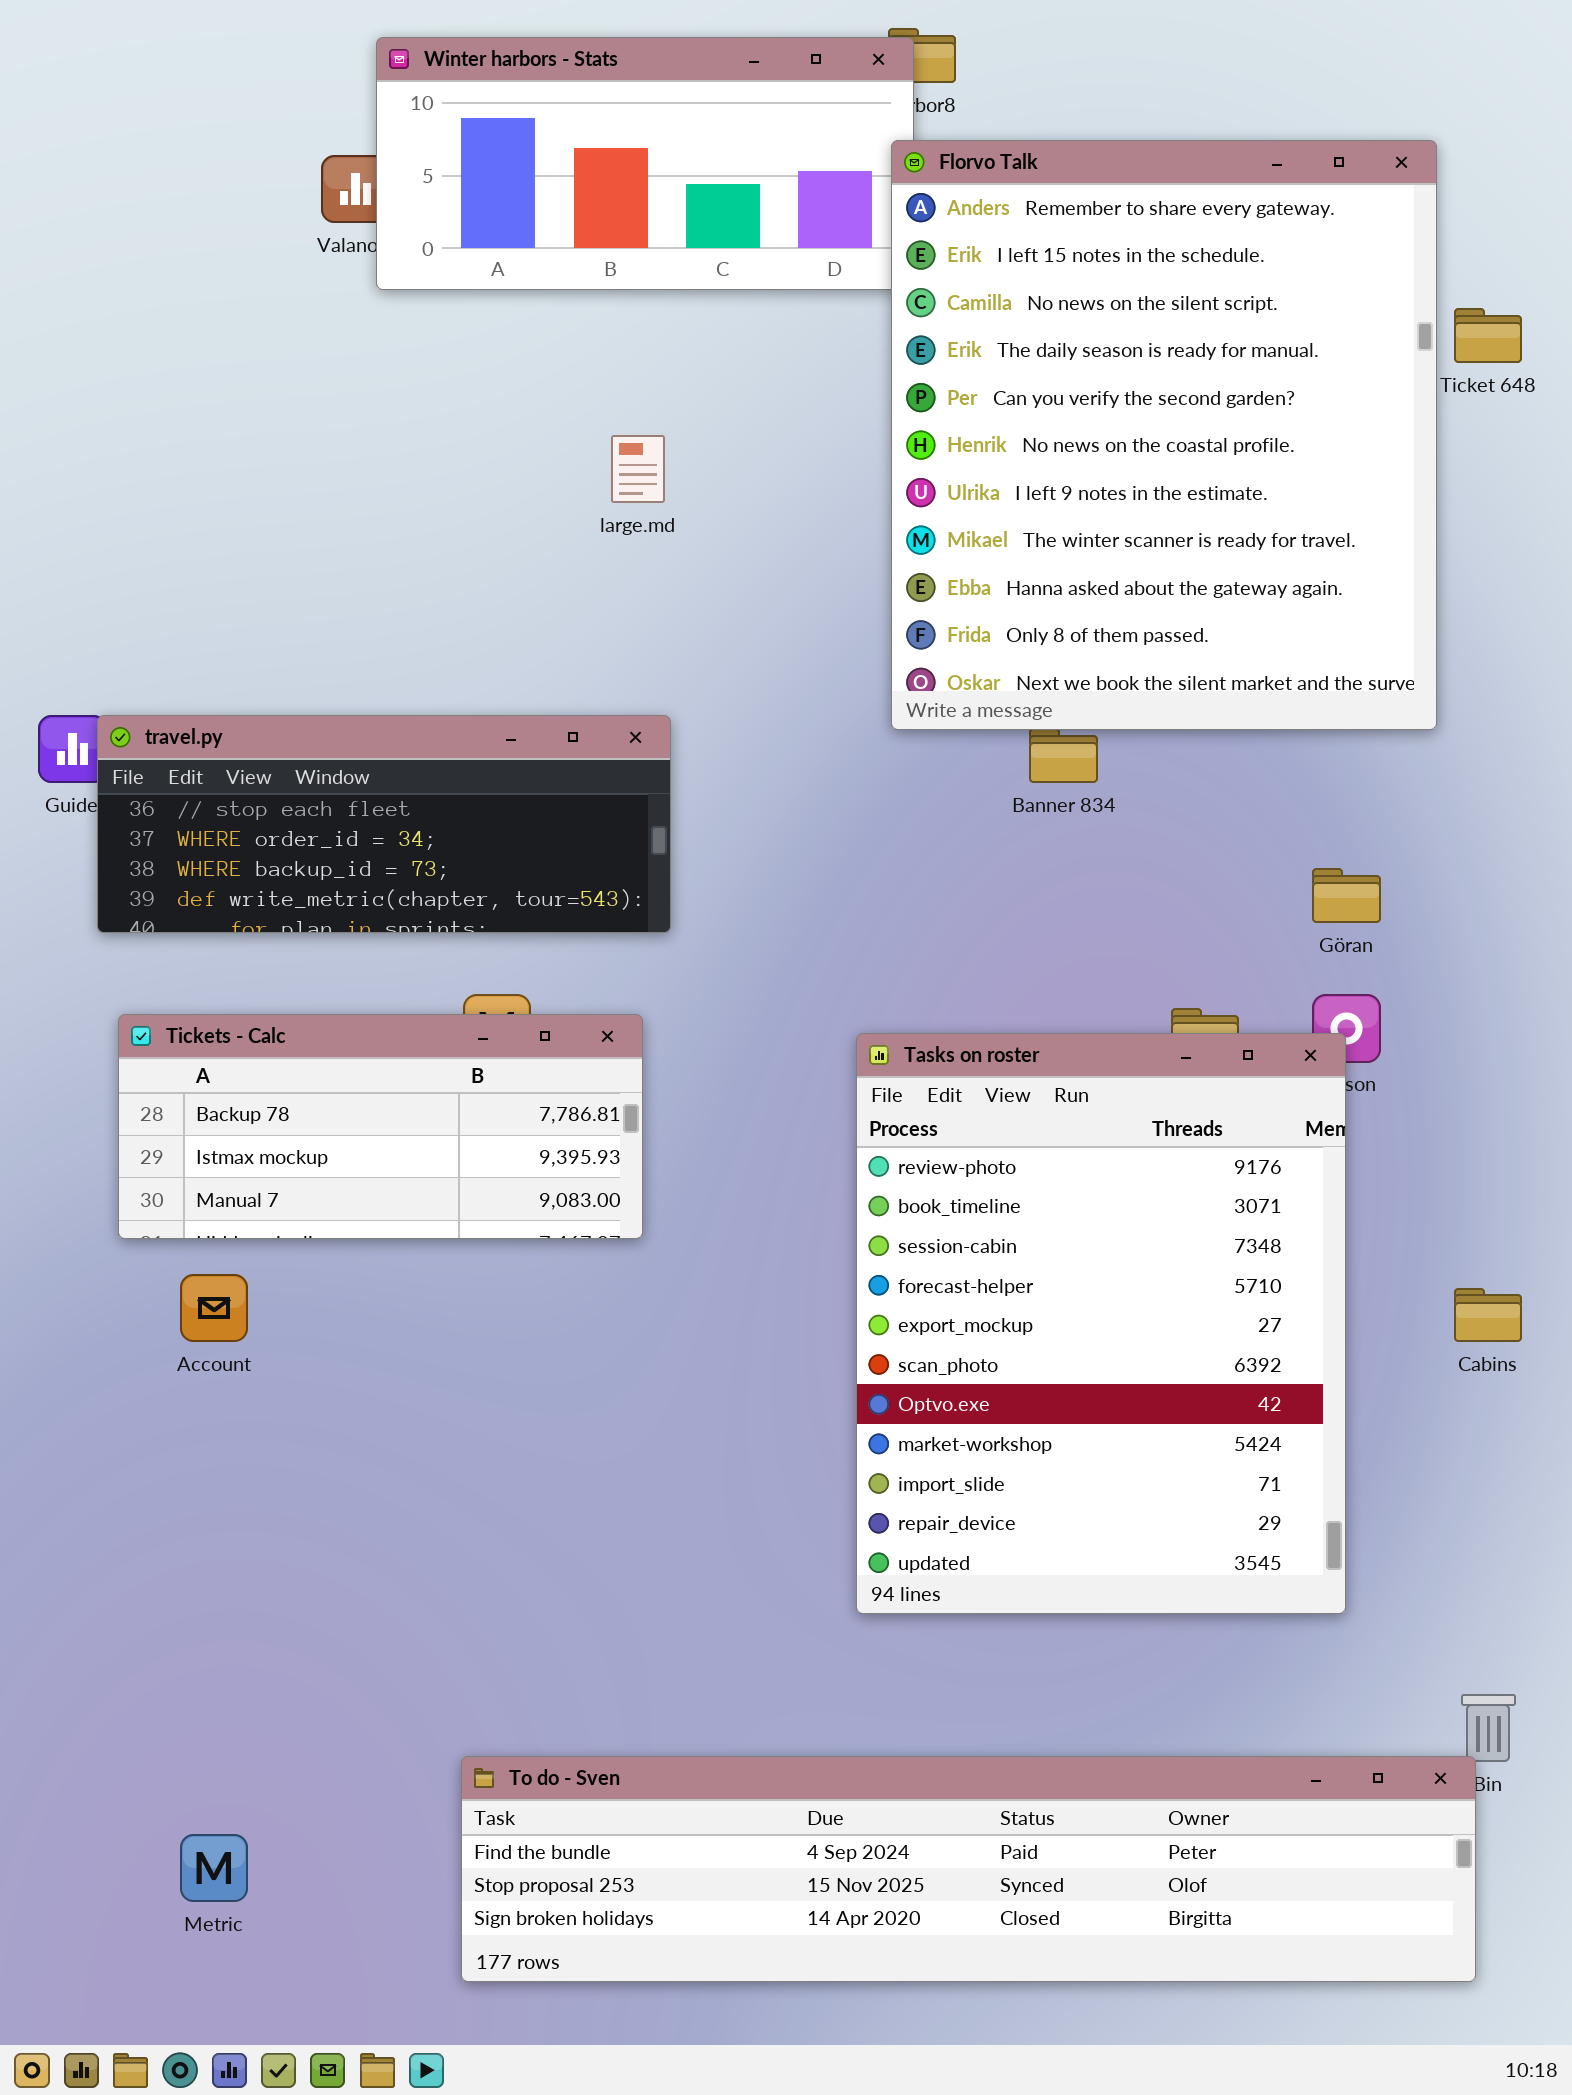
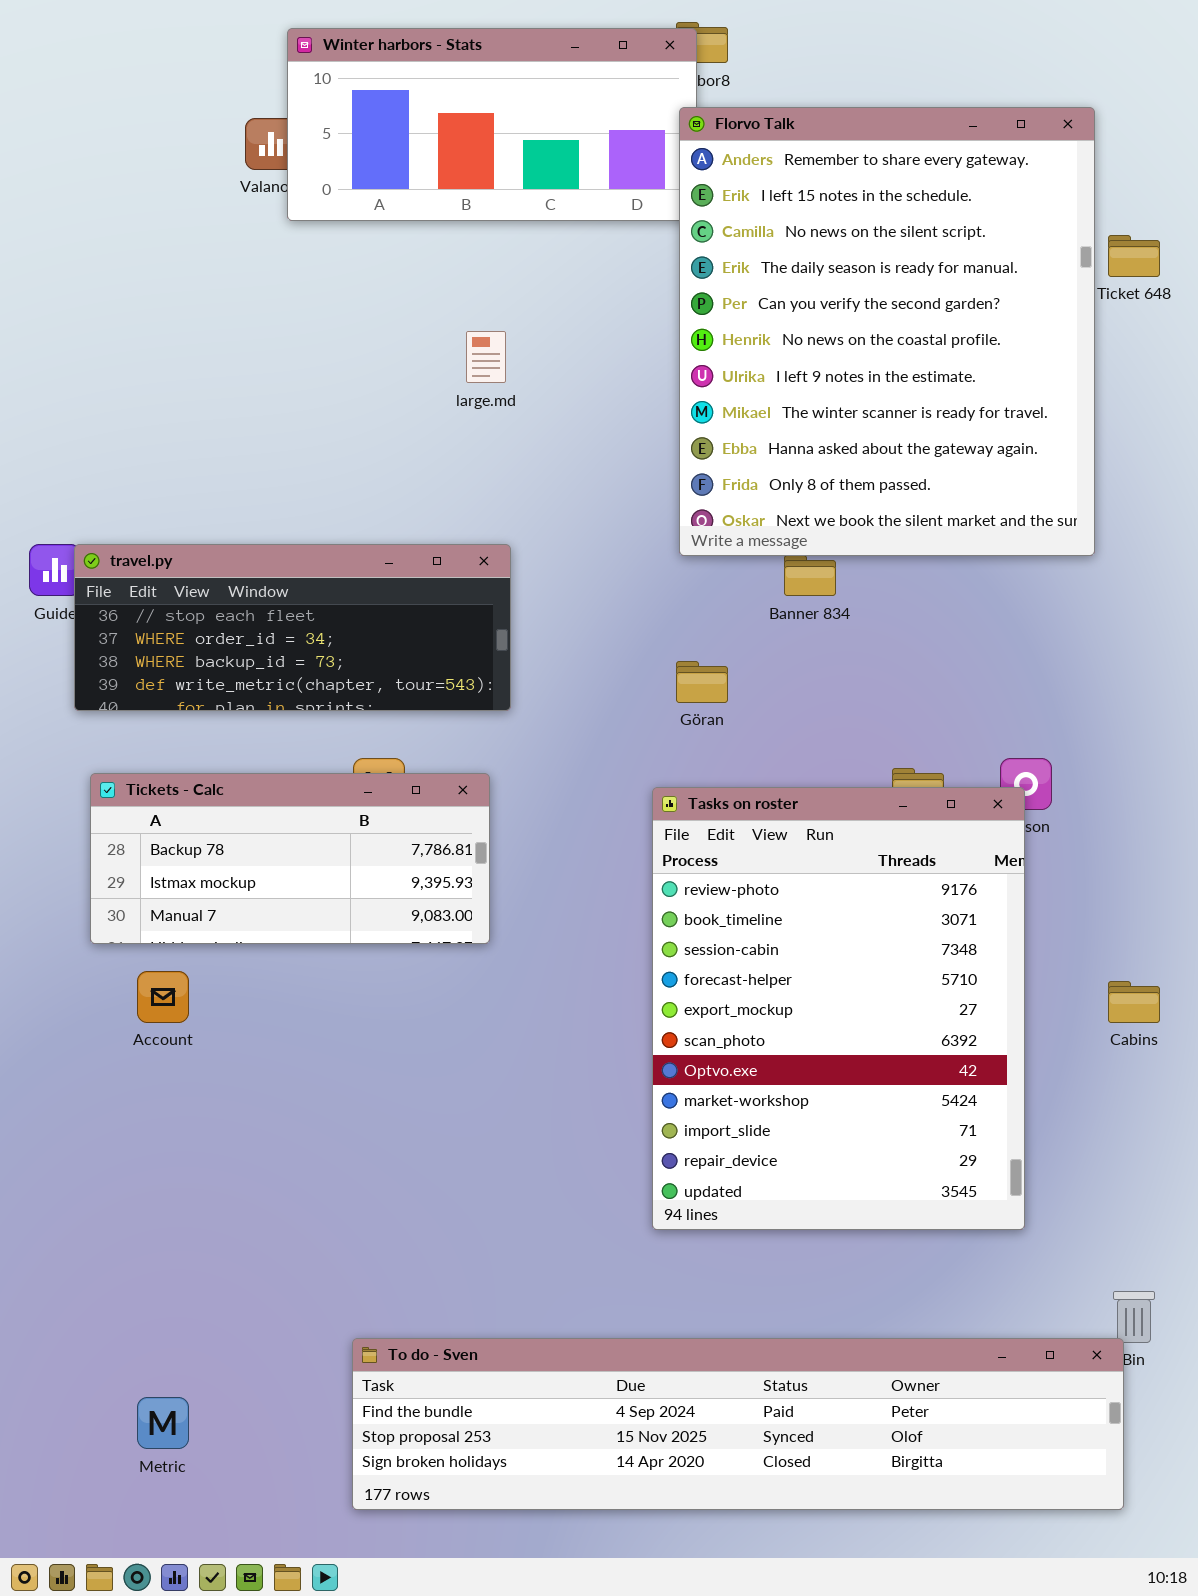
Göran: [1312,868,1381,923] -> [676,661,728,703], moved

